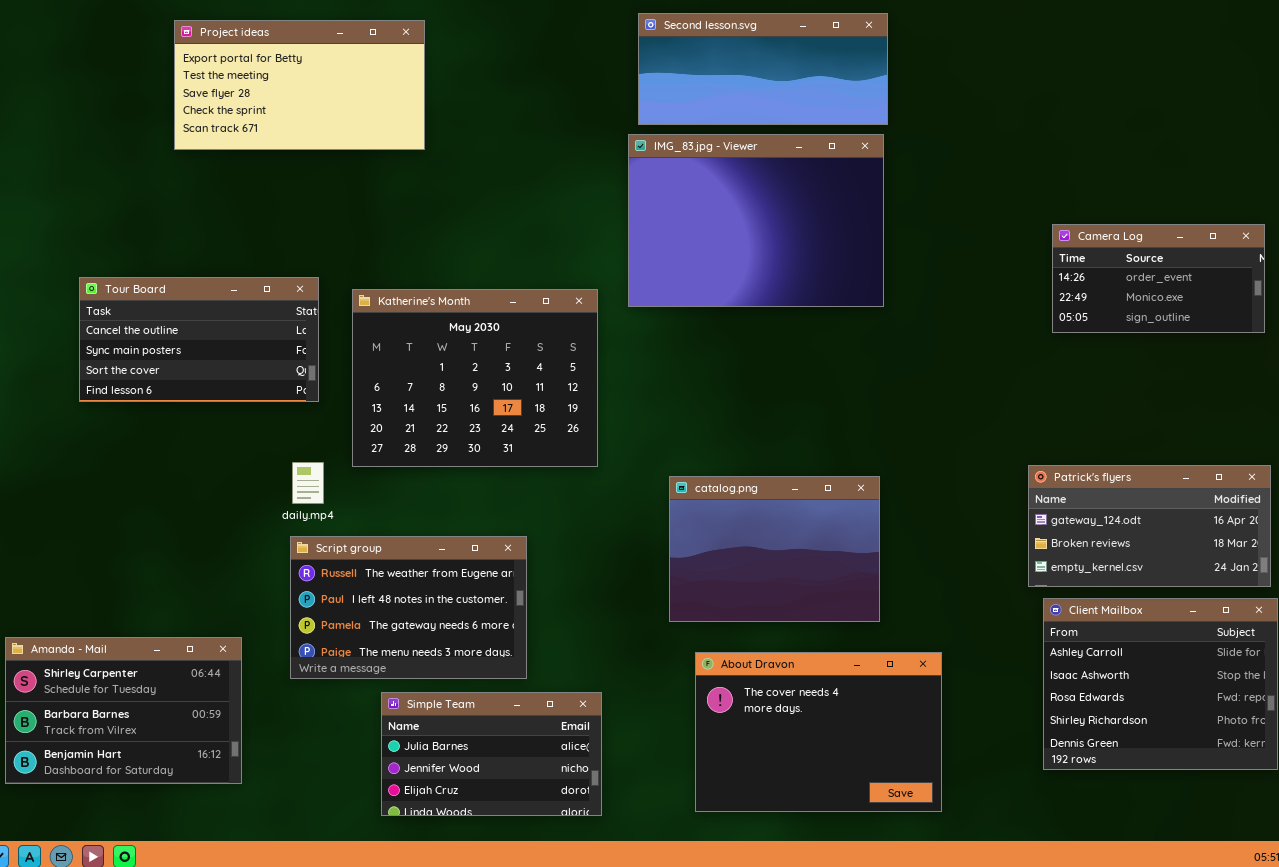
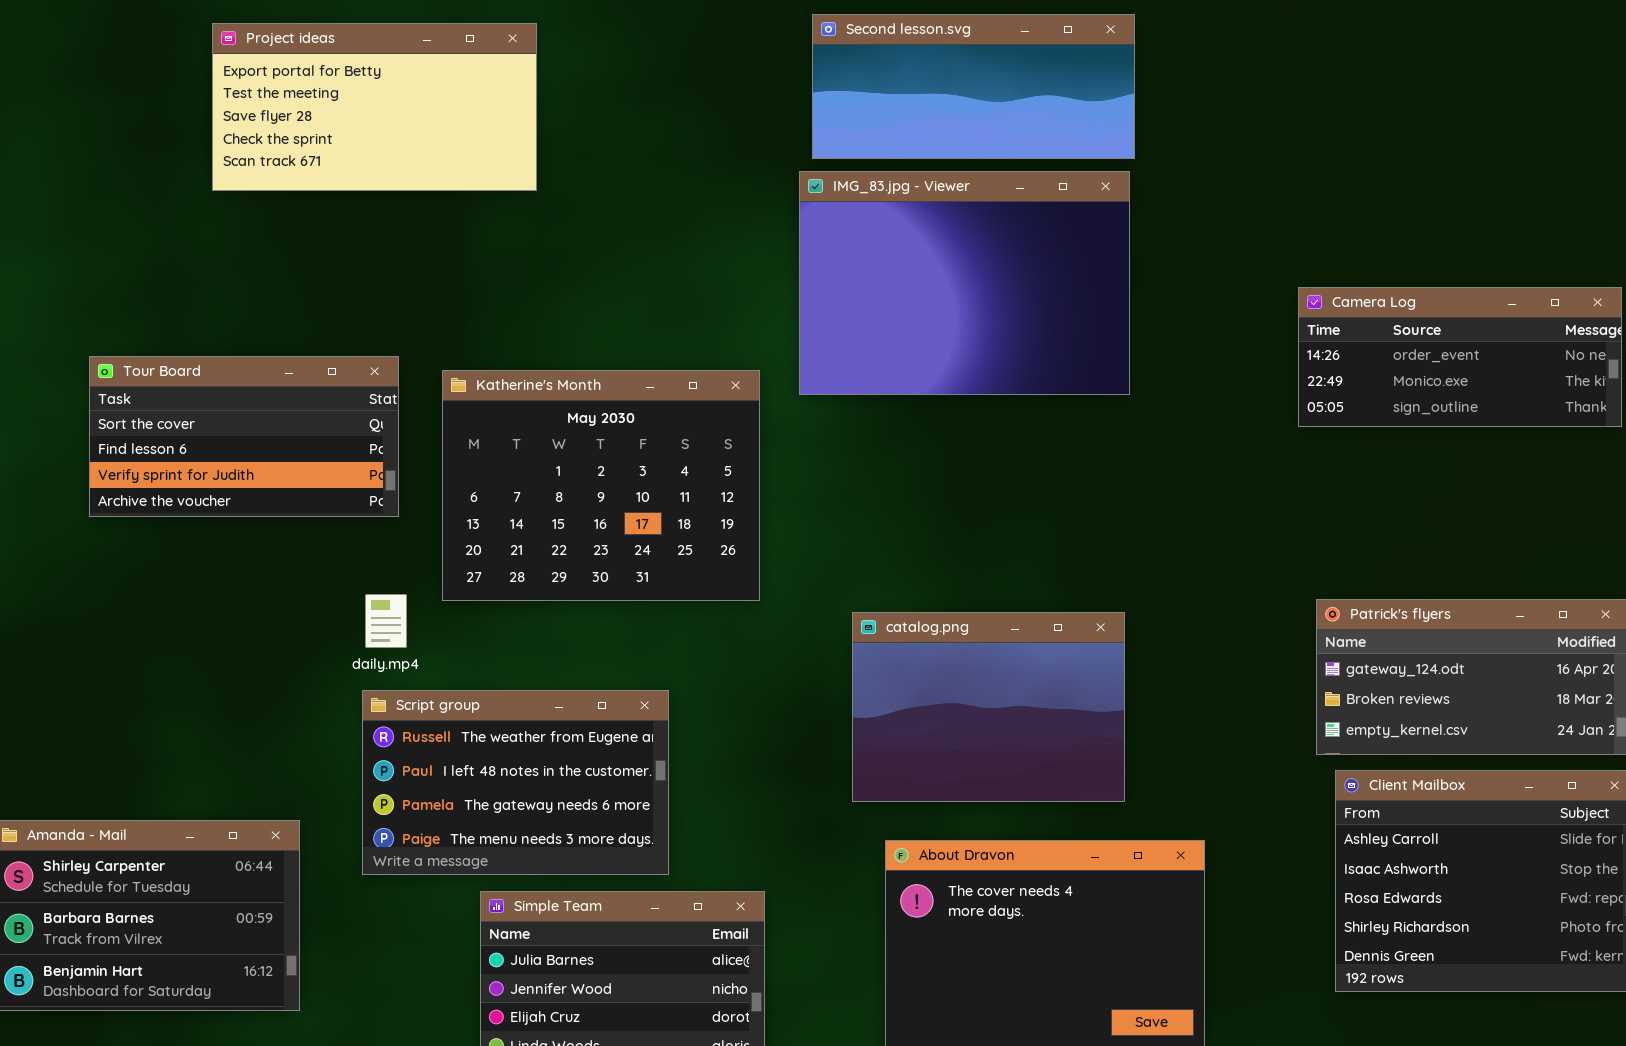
Camera Log: [1052,224,1265,333] -> [1298,287,1622,427], resized
Tour Board: [79,277,319,402] -> [89,356,399,517], scrolled down 2 rows

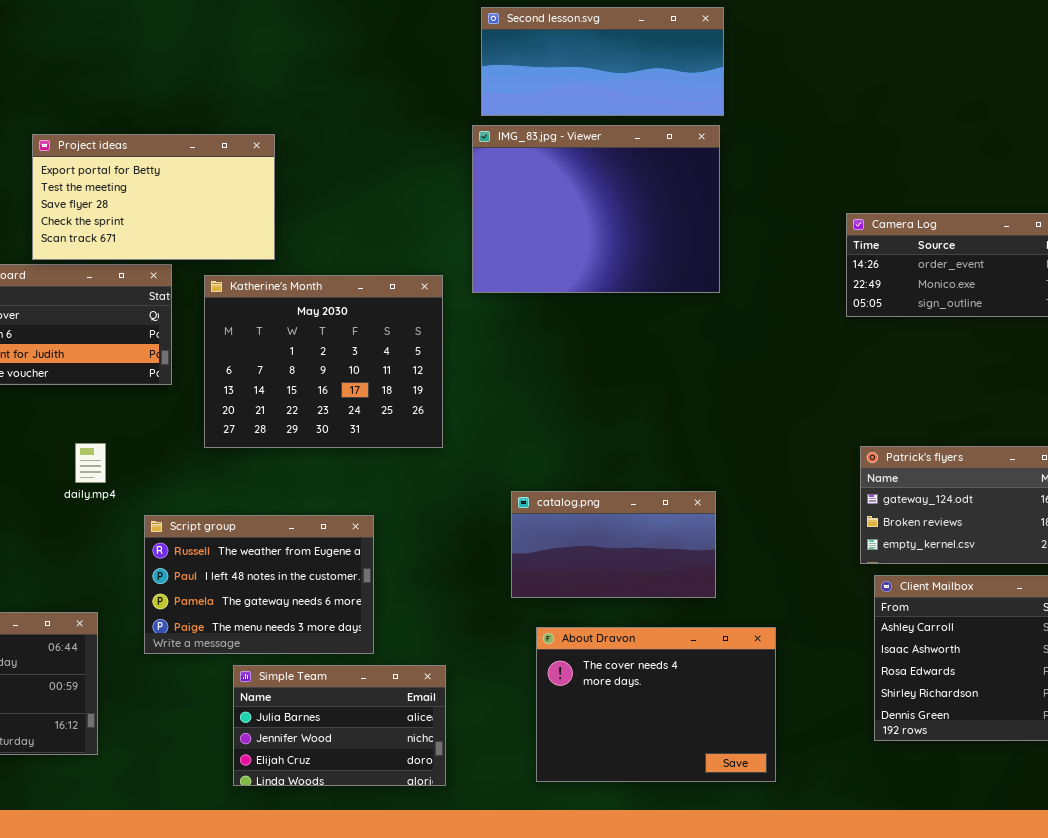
Project ideas: [212,23,537,191] -> [32,134,275,260], moved
daily.mp4: [365,594,407,648] -> [75,443,106,483], moved
catalog.png: [852,612,1125,802] -> [511,491,716,598], resized

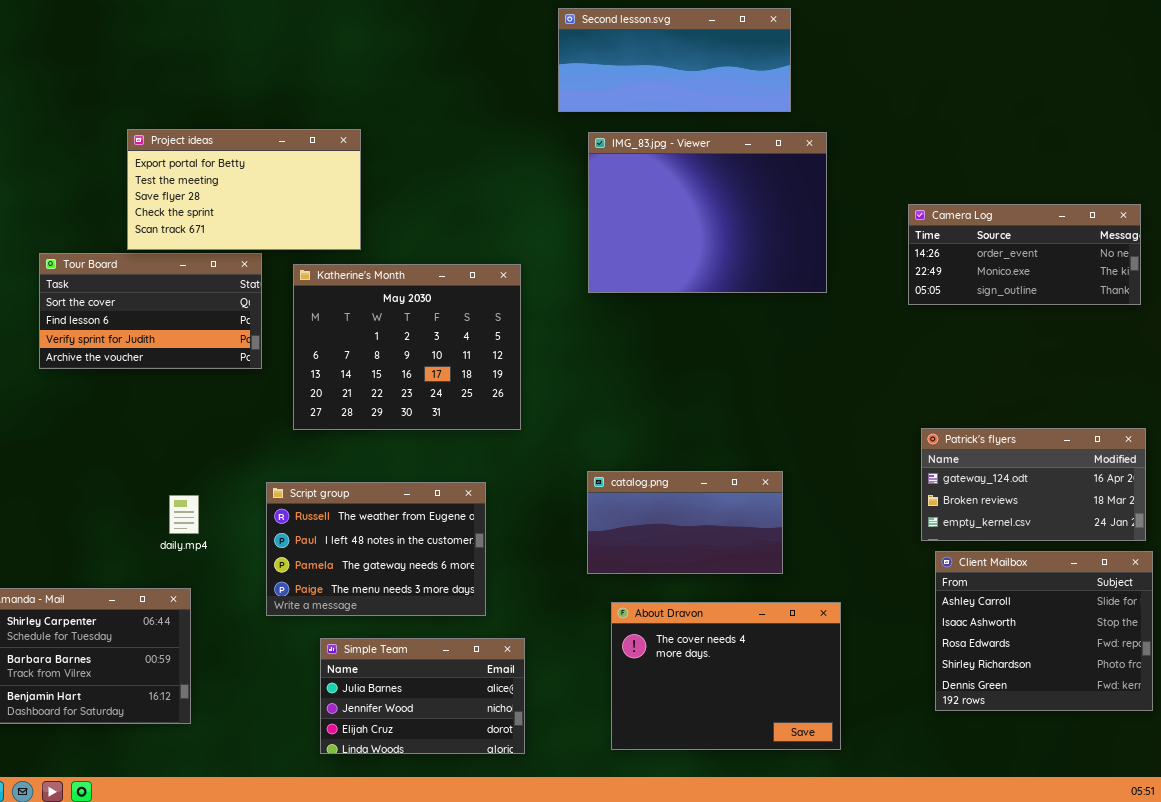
IMG_83.jpg - Viewer: [472,125,720,293] -> [588,132,827,293], moved
daily.mp4: [75,443,106,483] -> [169,495,199,534], moved
Script group: [144,515,374,654] -> [266,482,486,616], moved

